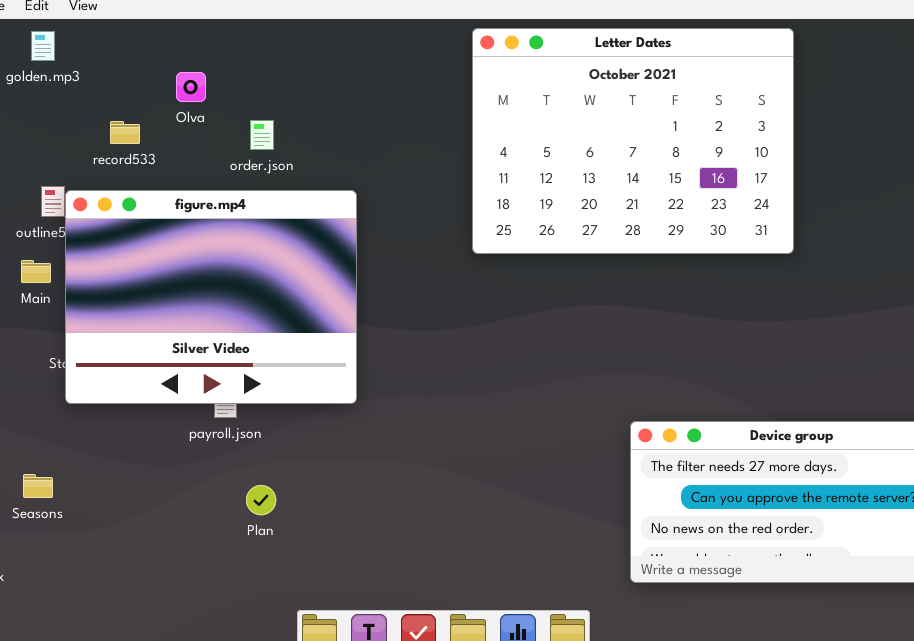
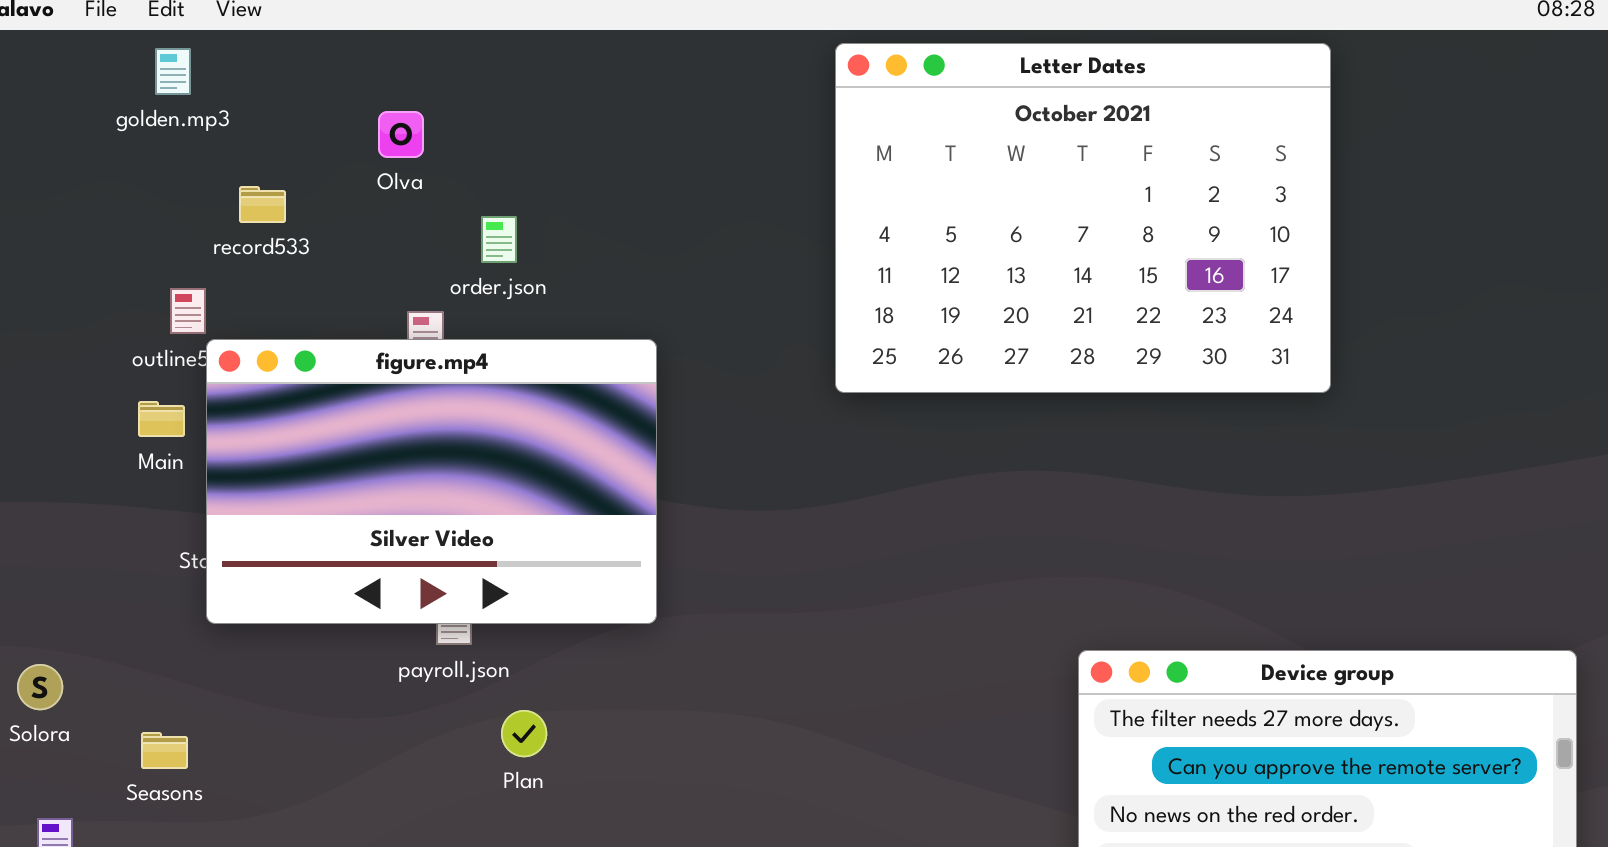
order.json: [250,120,274,150] -> [481,216,517,263], moved
record533: [110,121,140,144] -> [239,186,286,223], moved
figure.mp4: [65,190,357,404] -> [206,339,657,624], resized
Plan: [246,485,276,515] -> [501,710,547,757], moved

